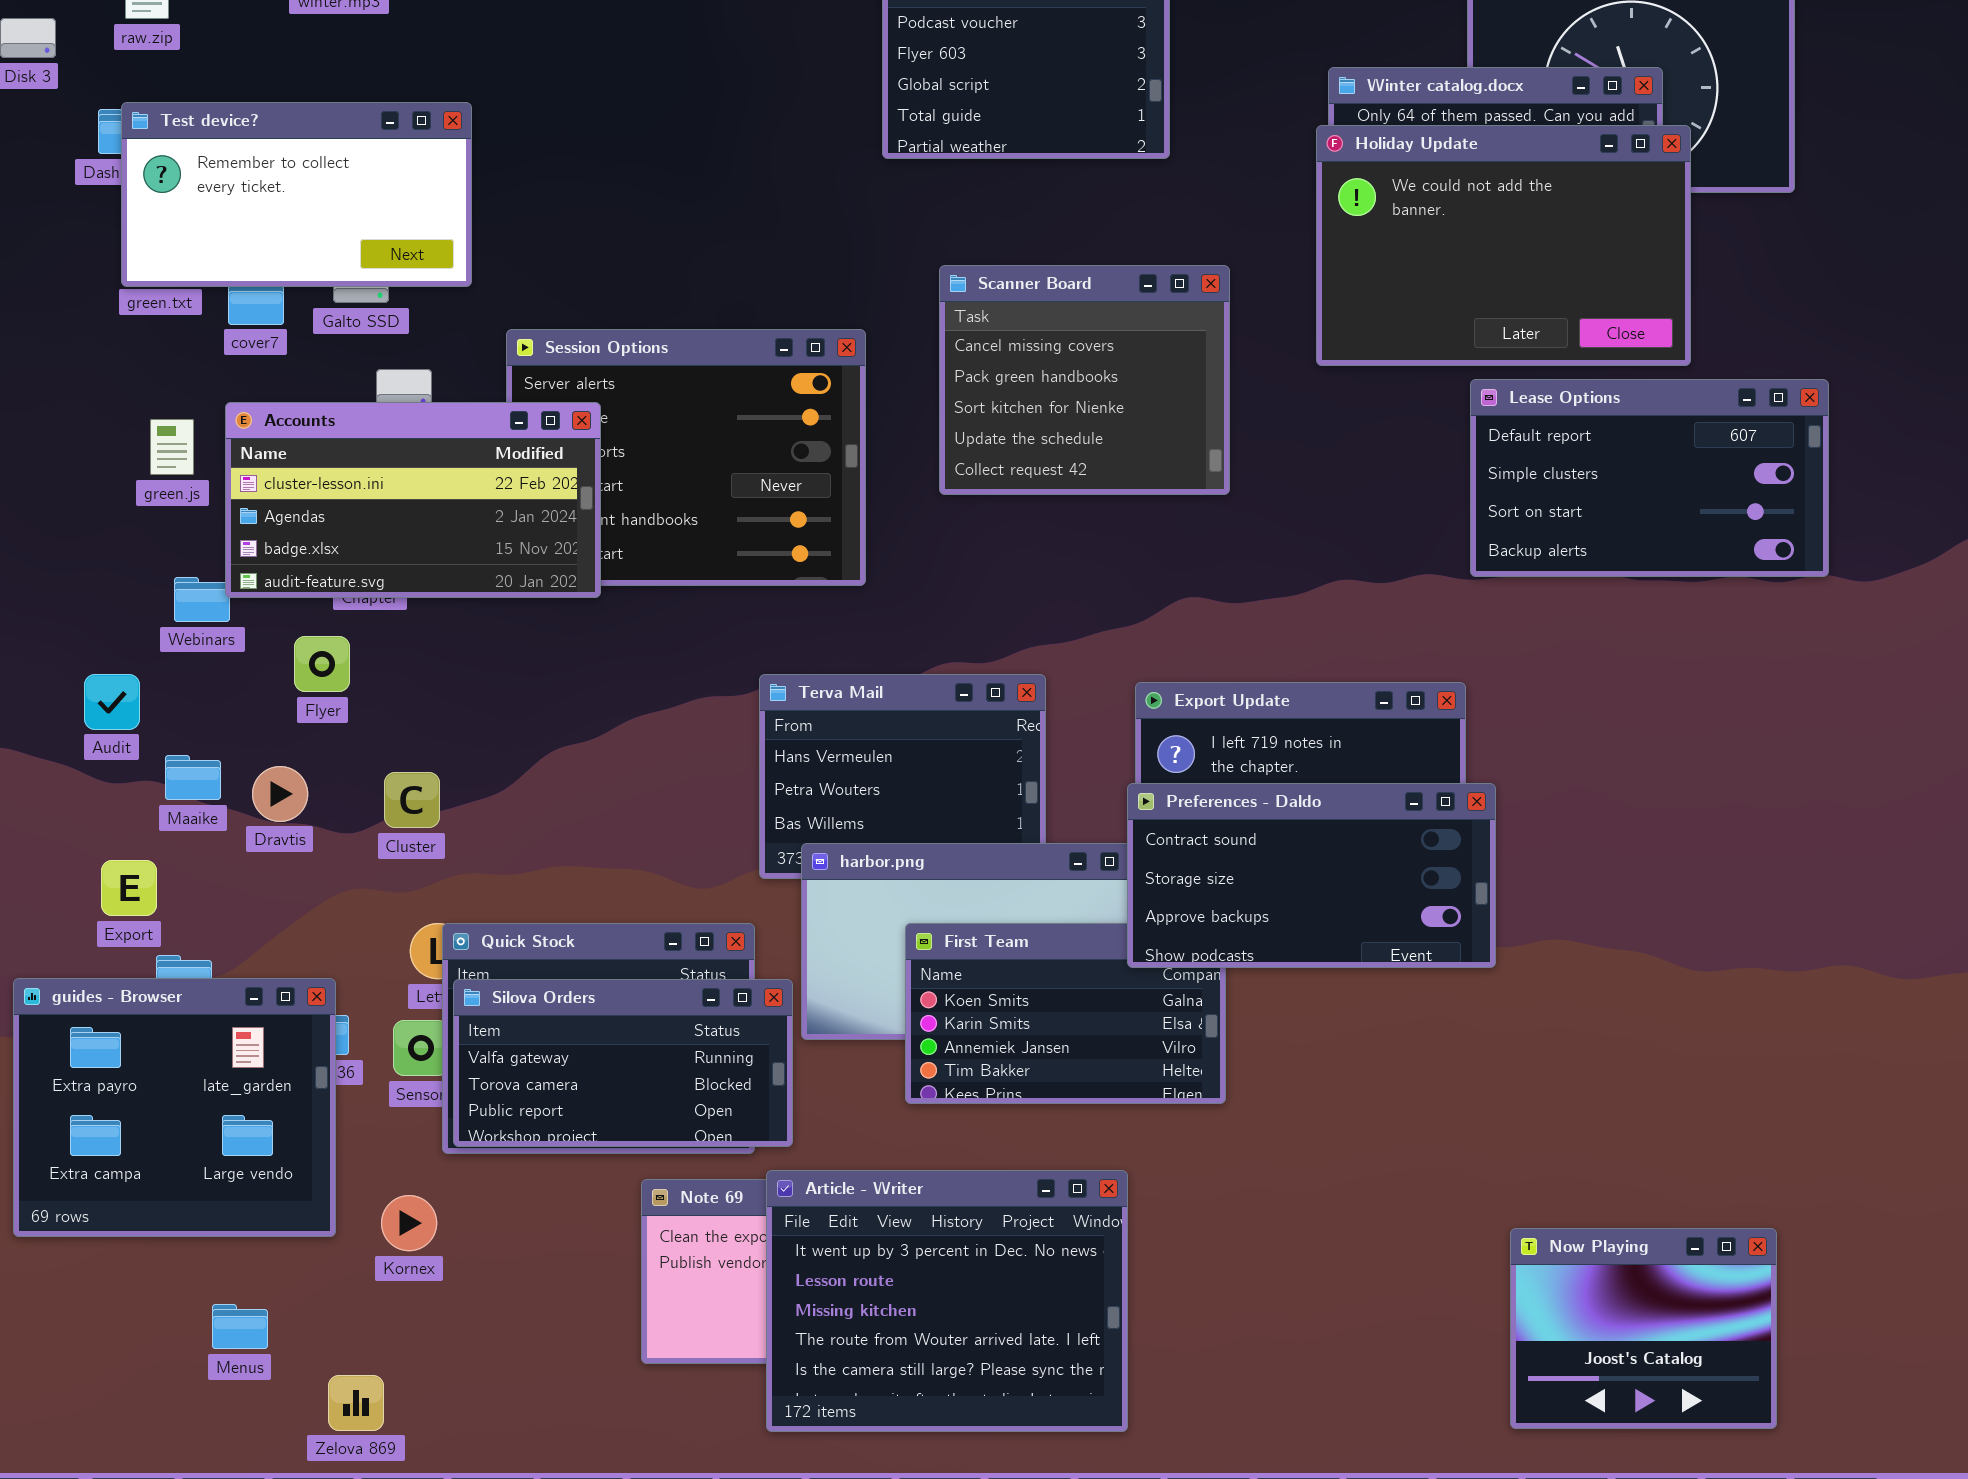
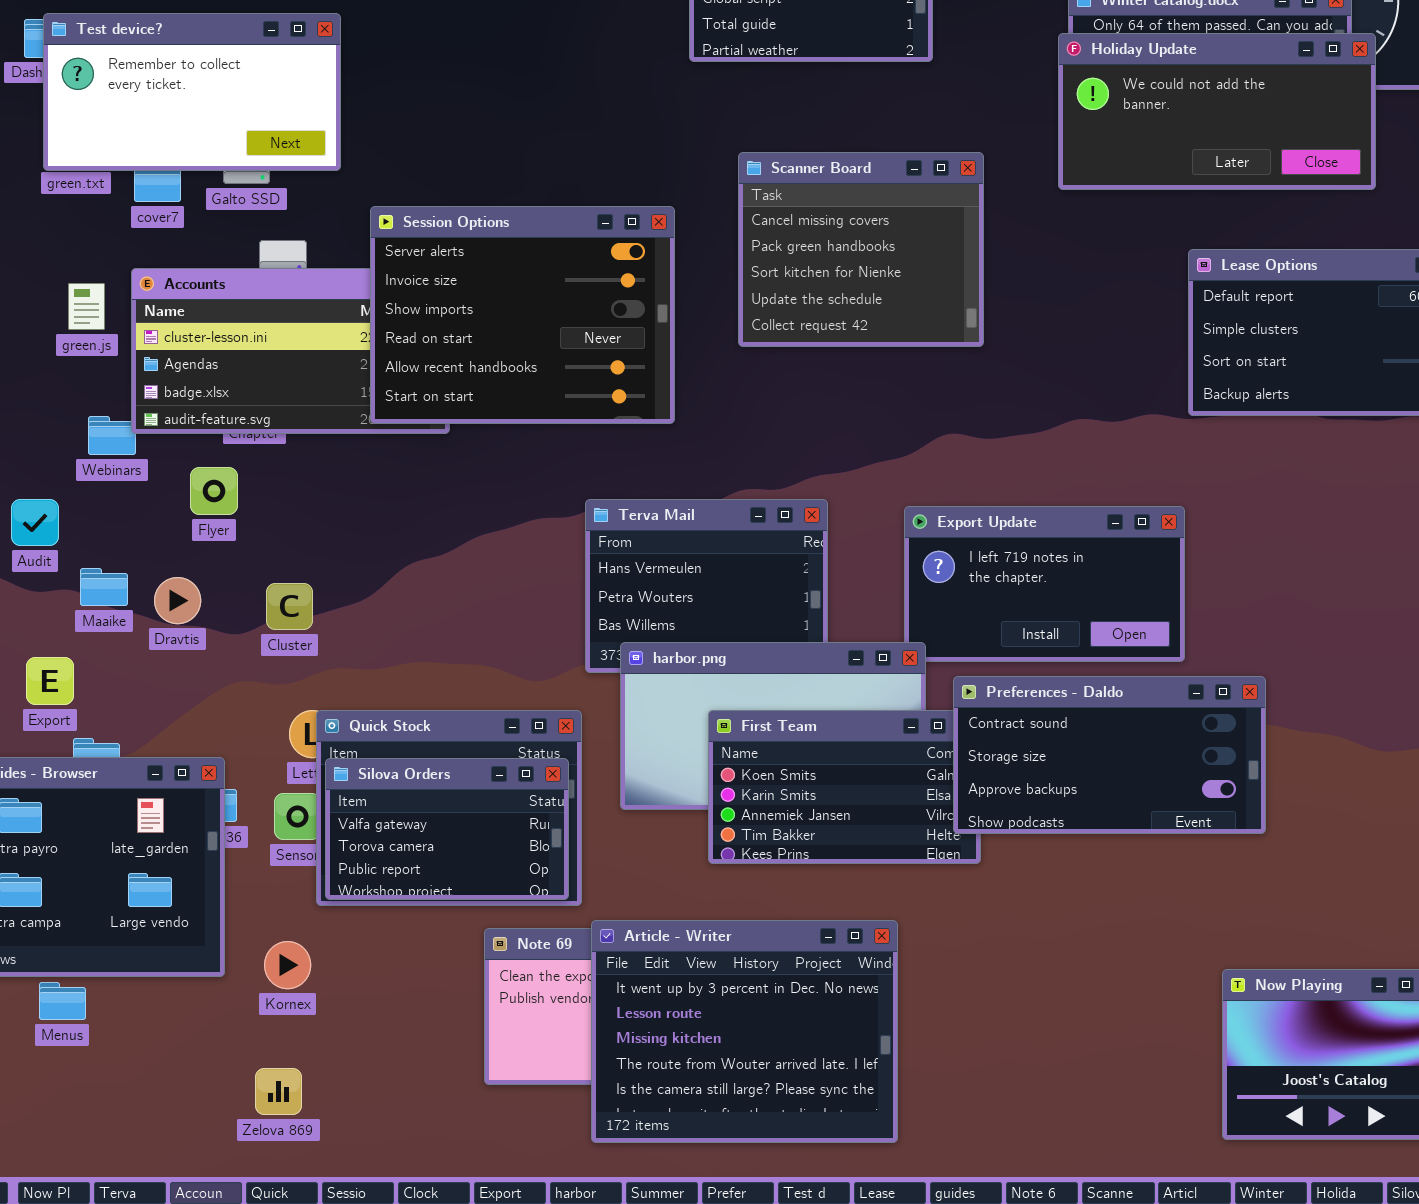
Holiday Update: [1316,125,1691,366] -> [1058,33,1376,190], resized
Session Options: [506,329,866,586] -> [370,206,675,424], raised
Preferences - Daldo: [1127,783,1496,968] -> [953,676,1266,834], moved
Silova Orders: [453,979,793,1147] -> [325,758,569,900], resized
Menus: [212,1304,268,1349] -> [39,982,86,1020], moved
Zelova 869: [328,1375,384,1431] -> [255,1068,302,1115], moved

